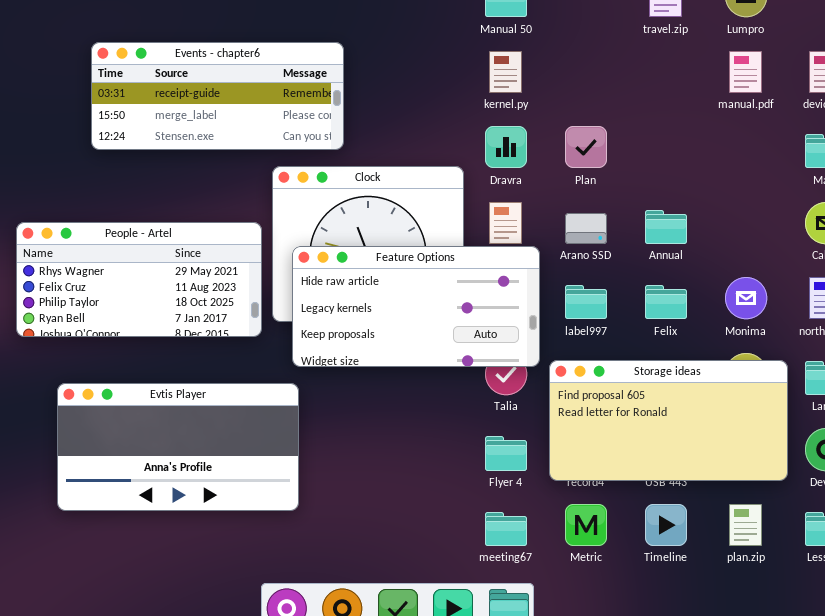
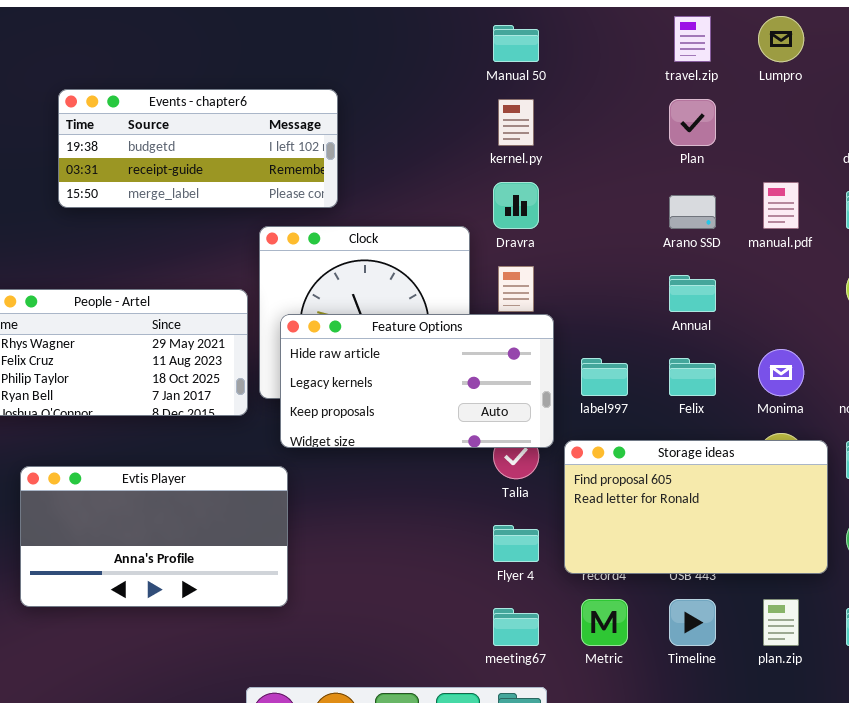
Events - chapter6: [91,42,344,150] -> [58,89,338,208], scrolled up 1 row
manual.pdf: [729,51,762,93] -> [763,182,799,229], moved
Plan: [565,126,607,168] -> [669,99,716,146], moved
Arano SSD: [565,213,607,244] -> [669,195,716,229], moved

